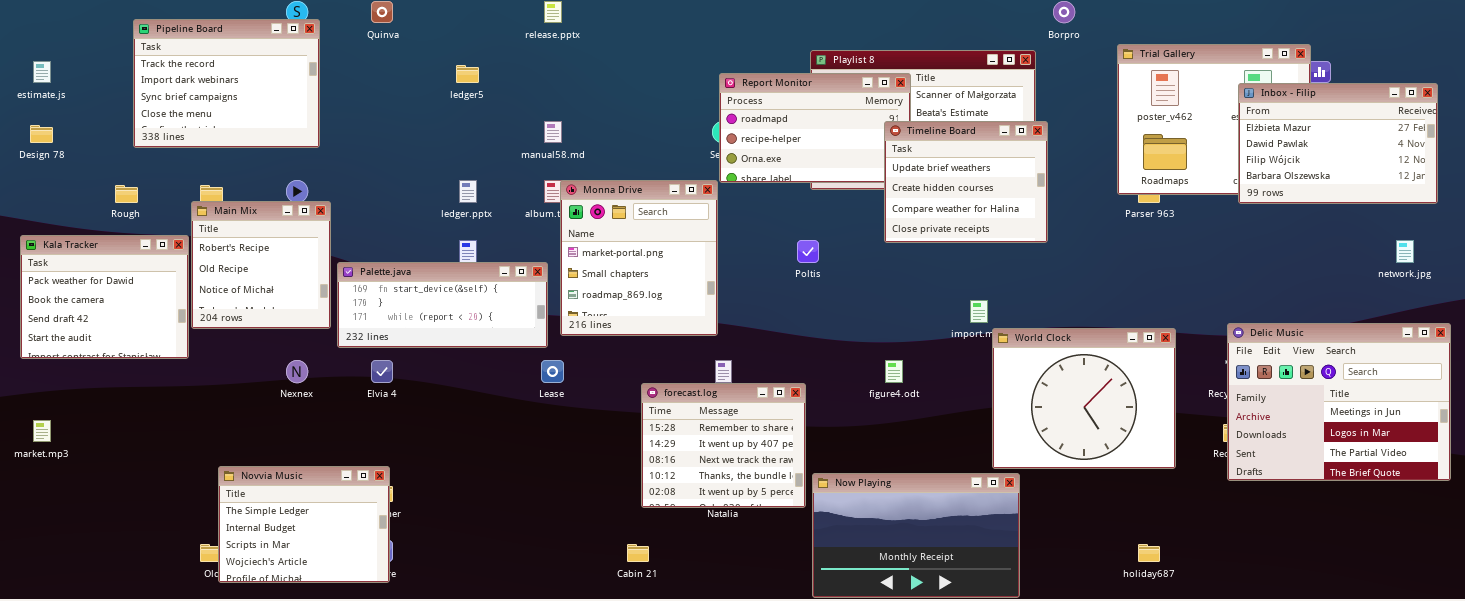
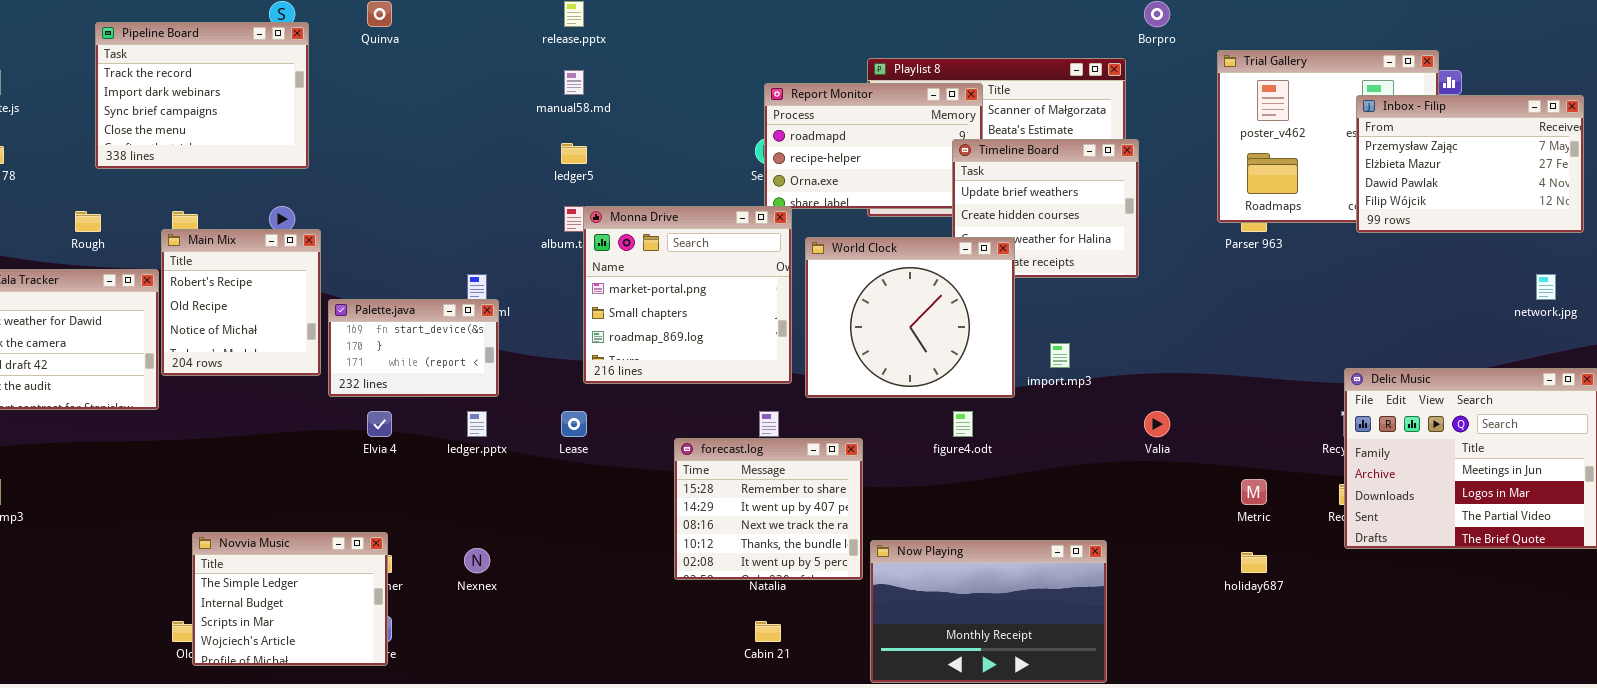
ledger5: [456,65,479,83] -> [561,143,587,164], moved
Inbox - Filip: [1238,83,1438,204] -> [1356,95,1584,233], scrolled up 1 row
manual58.md: [544,121,562,143] -> [564,70,584,95], moved
ledger.pptx: [459,180,477,203] -> [467,411,487,437], moved
Monna Drive: [560,180,718,336] -> [583,206,792,384], resized
Palette.java: [337,262,548,348] -> [328,299,499,397], resized
World Clock: [992,328,1176,469] -> [805,237,1015,398], moved
Nexnex: [286,360,308,383] -> [464,548,490,573], moved
Cabin 21: [627,544,649,562] -> [755,621,781,642], moved
holiday687: [1138,544,1160,562] -> [1241,552,1267,573], moved

